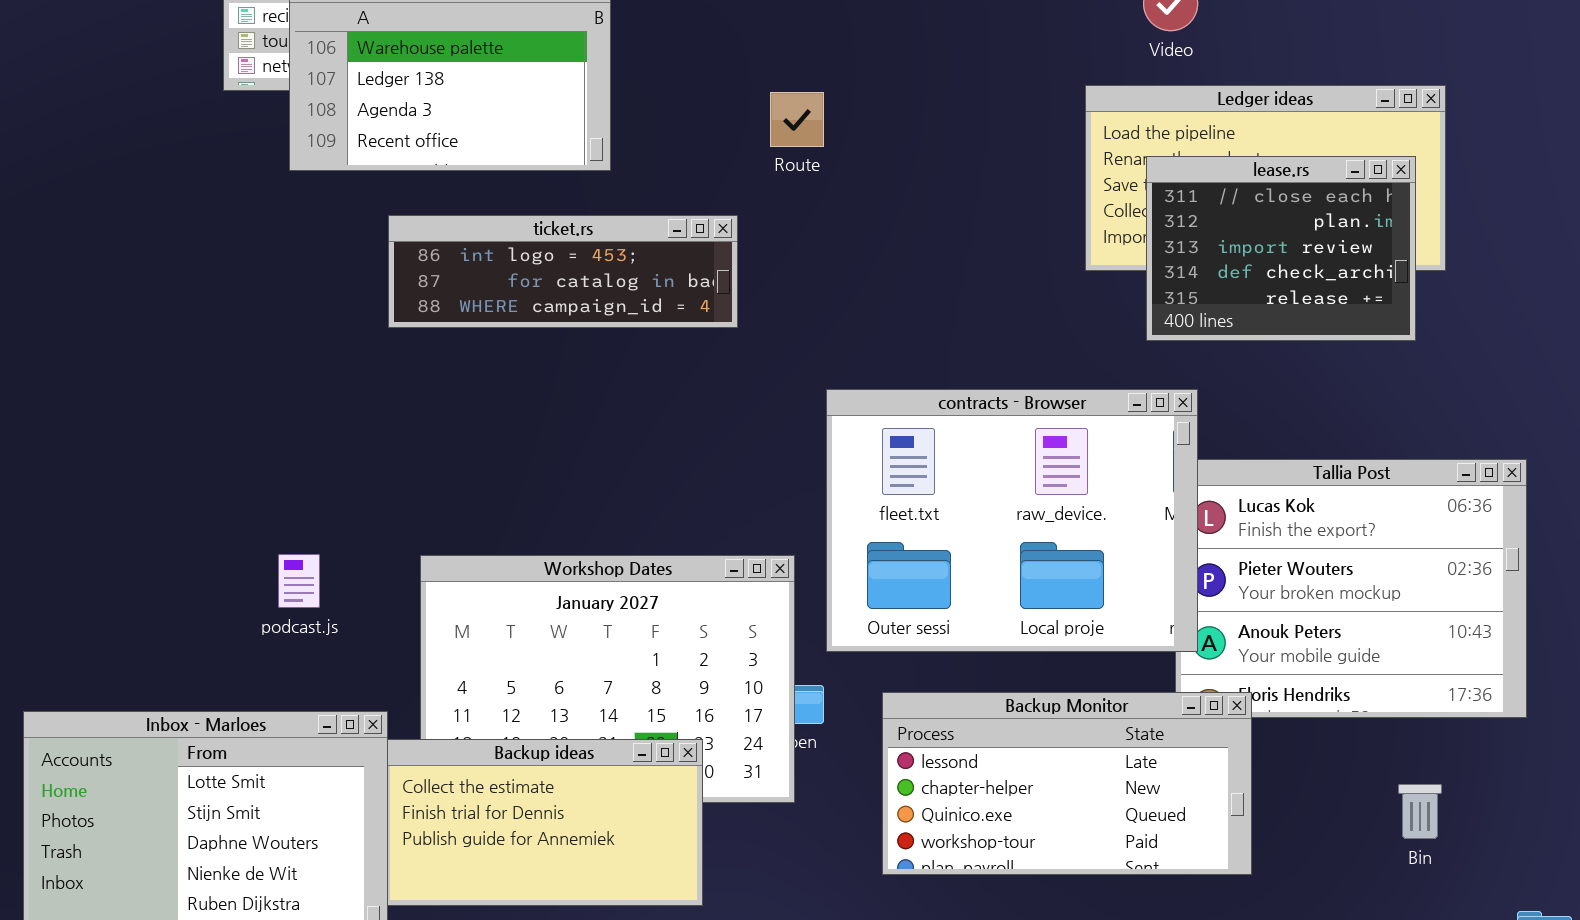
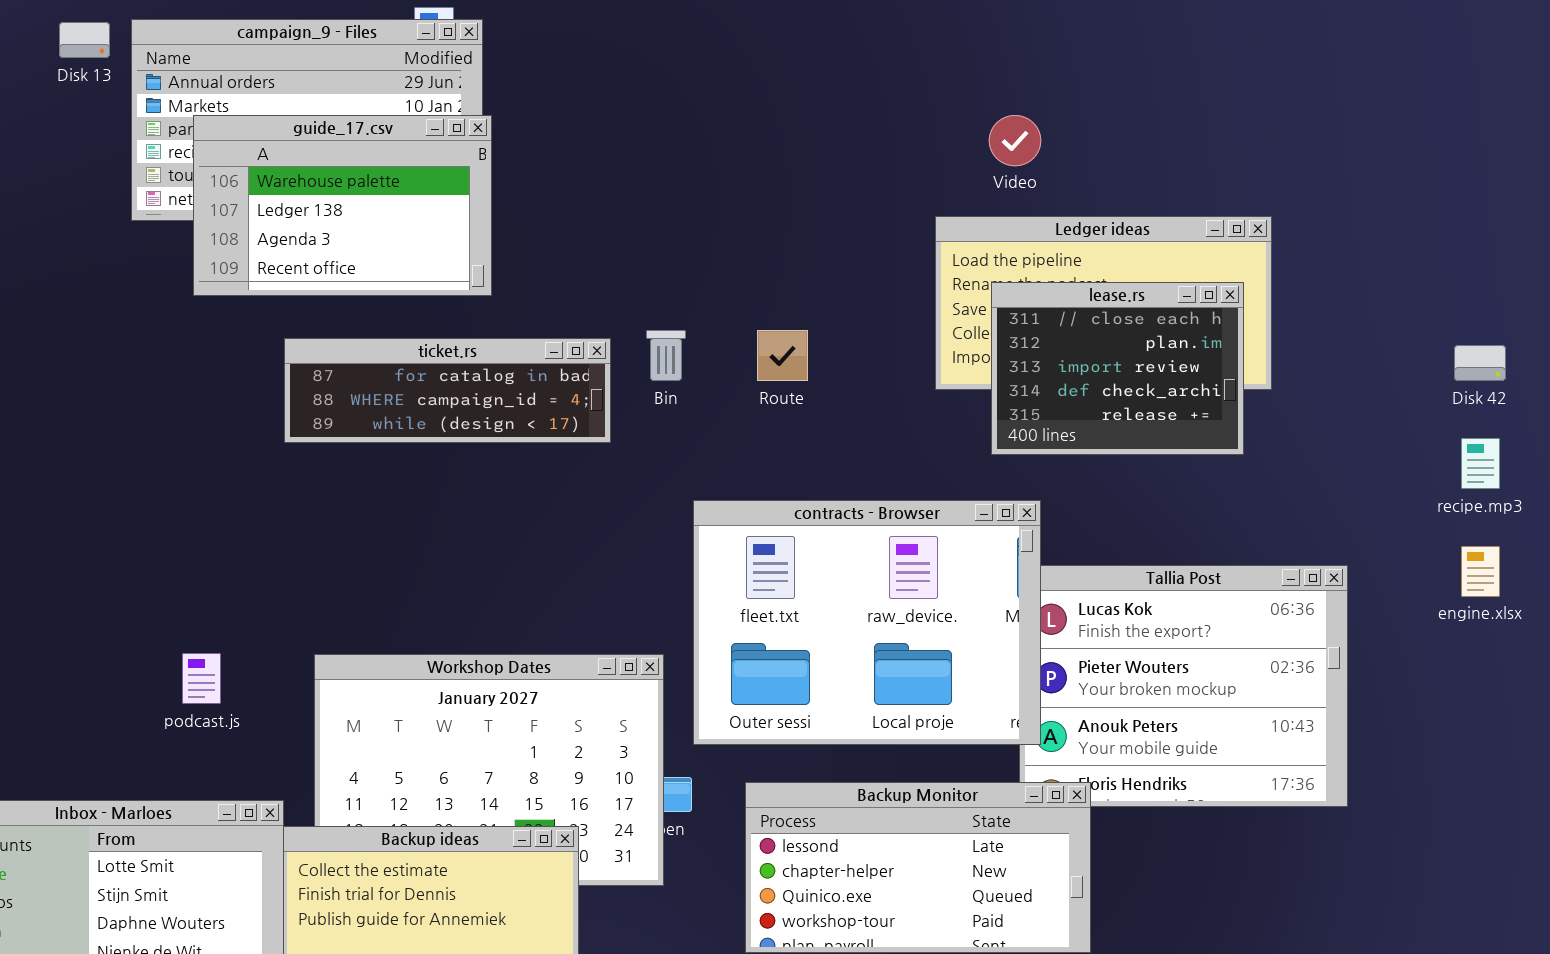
Route: [770,92,824,147] -> [757,330,808,381], moved
ticket.rs: [388,215,738,328] -> [284,338,611,443], scrolled down 1 row
Bin: [1398,784,1442,839] -> [646,330,686,381], moved

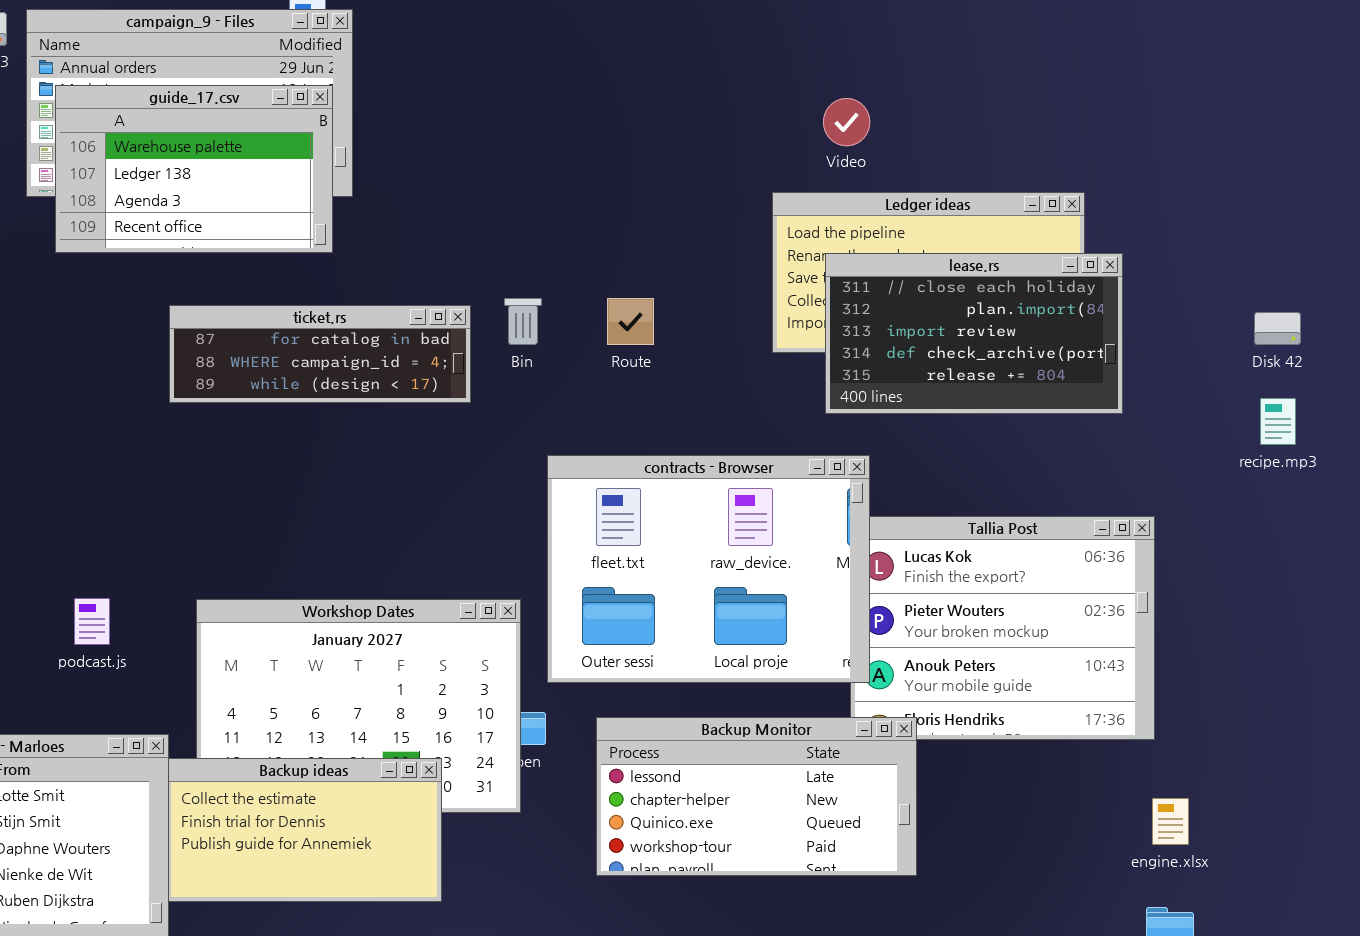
guide_17.csv: [193,115,492,296] -> [55,85,333,253], moved
lease.rs: [991,282,1244,455] -> [825,253,1123,414], resized
engine.xlsx: [1461,546,1500,597] -> [1152,798,1189,845], moved

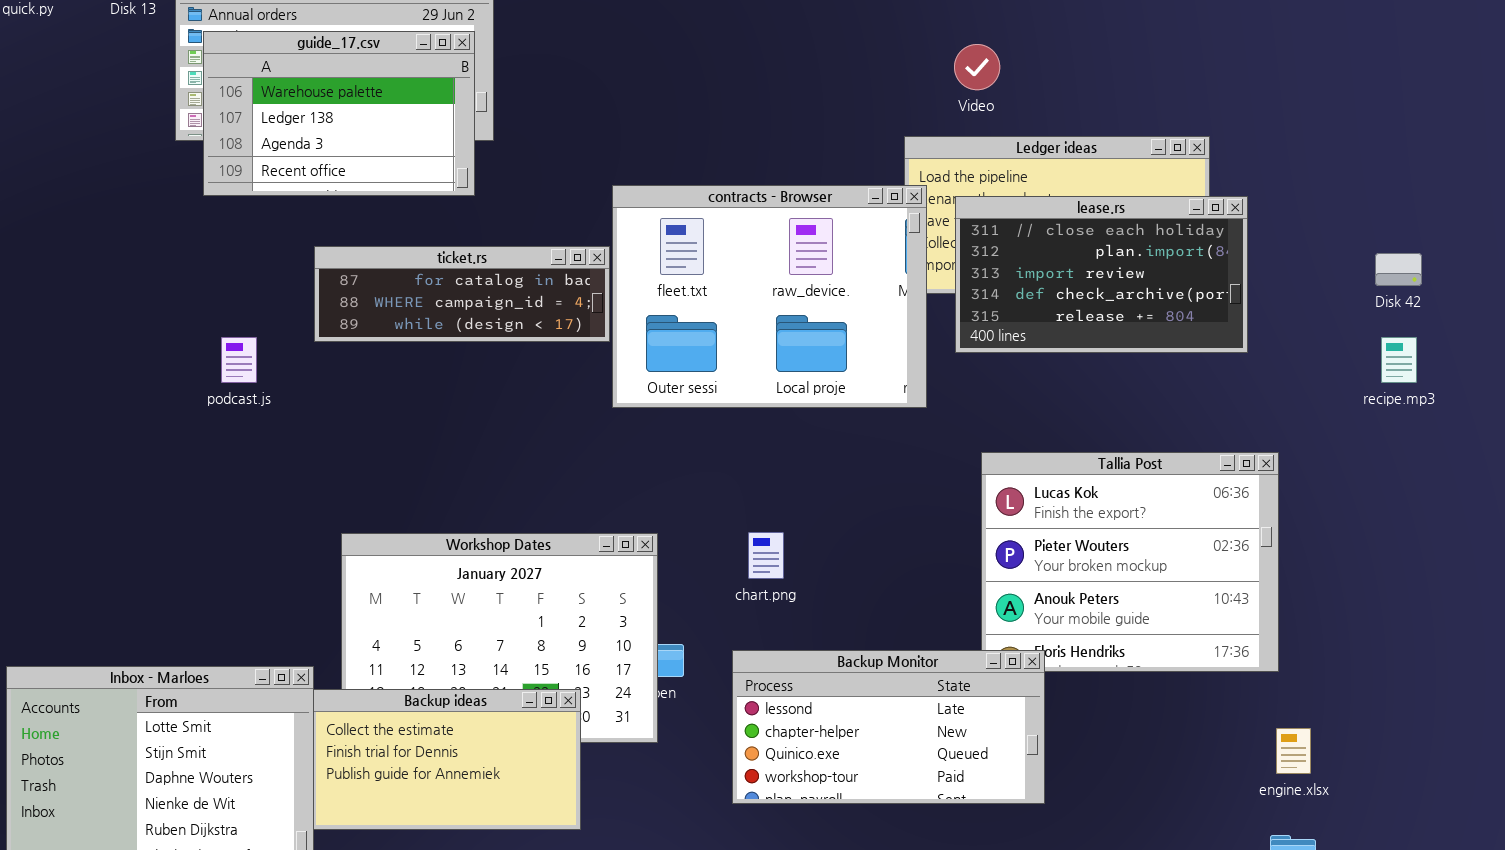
contracts - Browser: [547,455,870,683] -> [612,185,927,408], moved
podcast.js: [74,598,110,645] -> [221,337,257,383], moved

